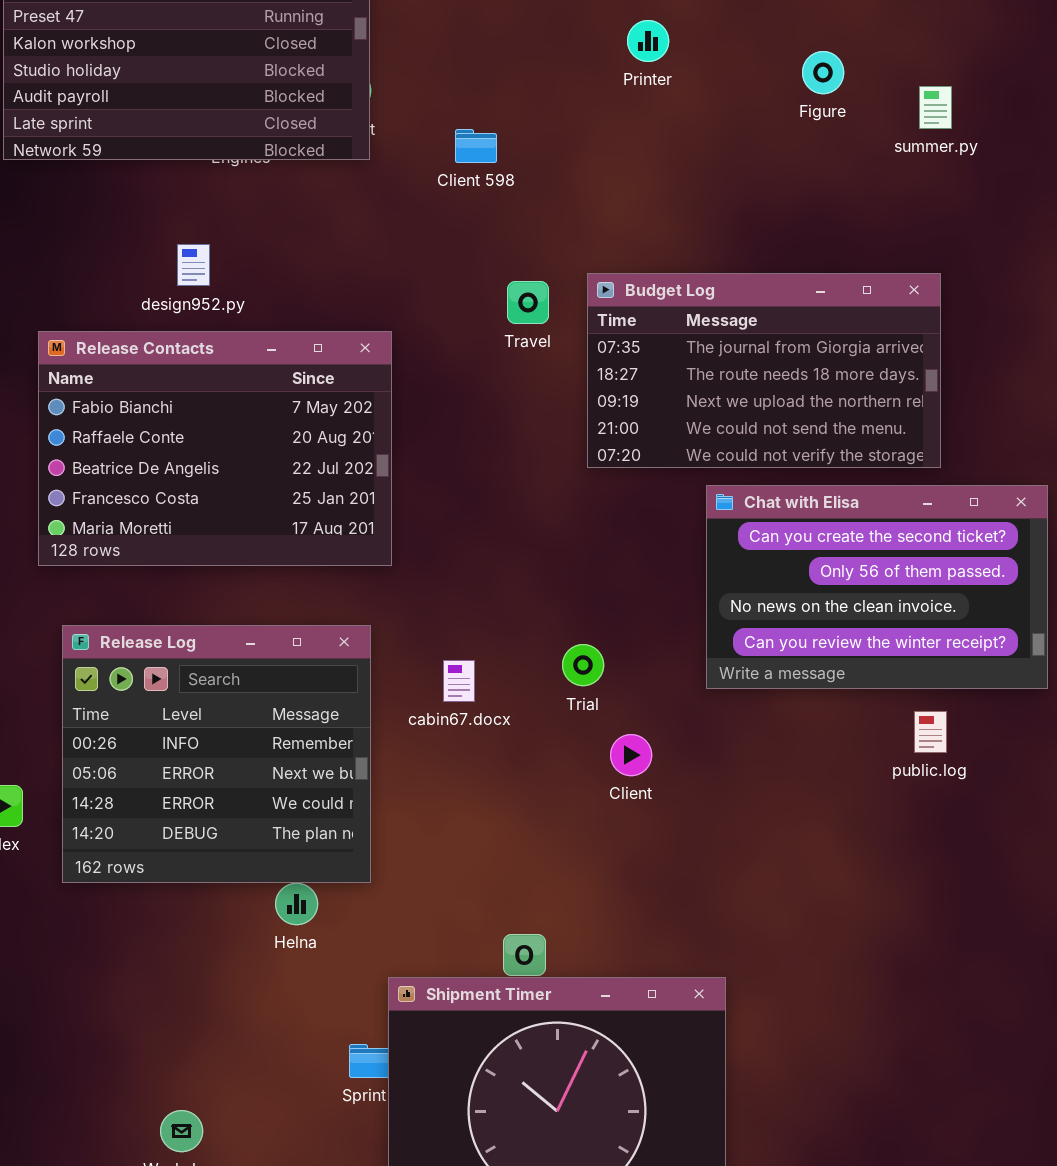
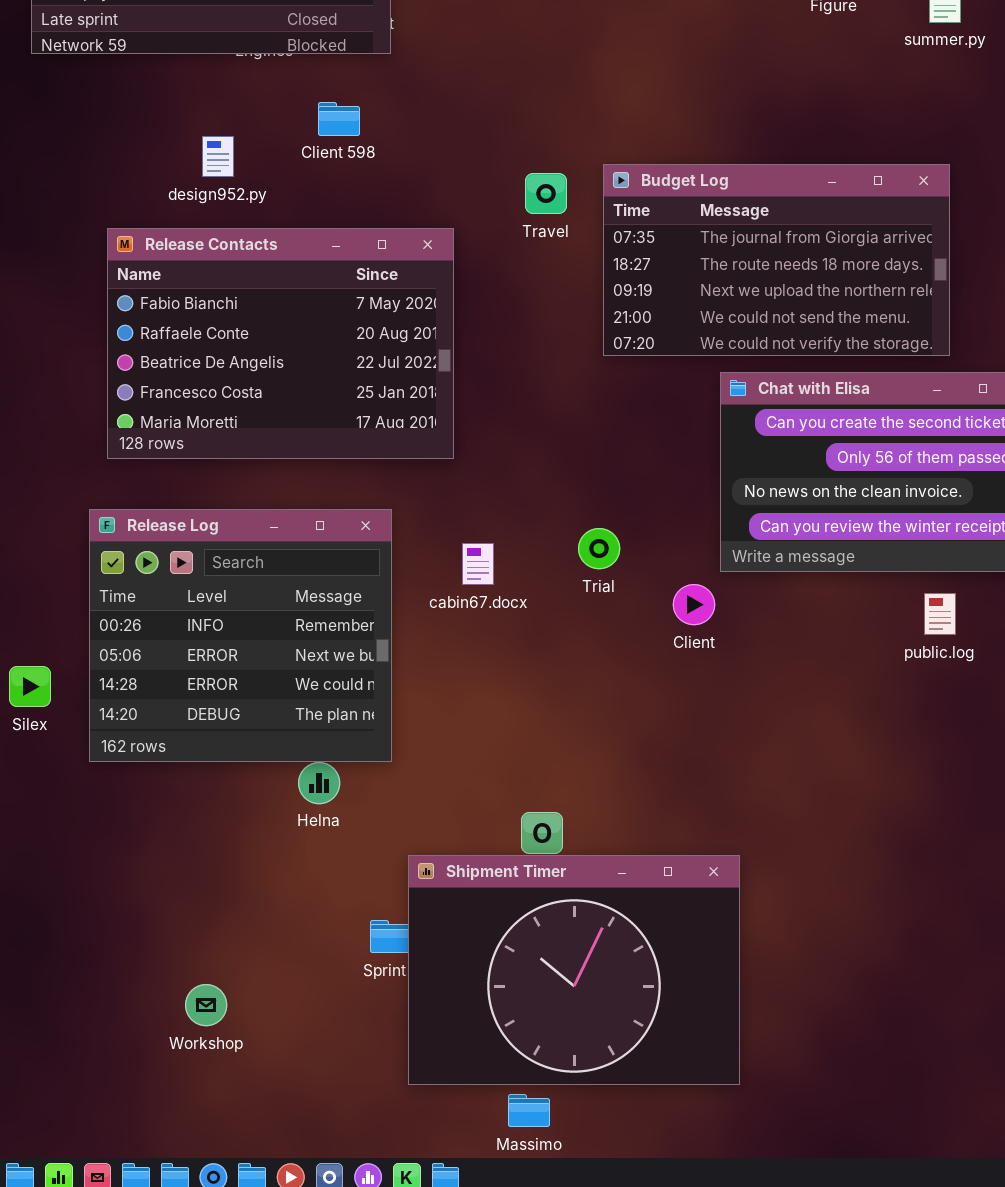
Client 598: [455,129,497,163] -> [318,102,360,136], moved
Release Contacts: [38,331,392,566] -> [107,228,454,459], moved
Client: [610,734,652,776] -> [673,584,715,625], moved

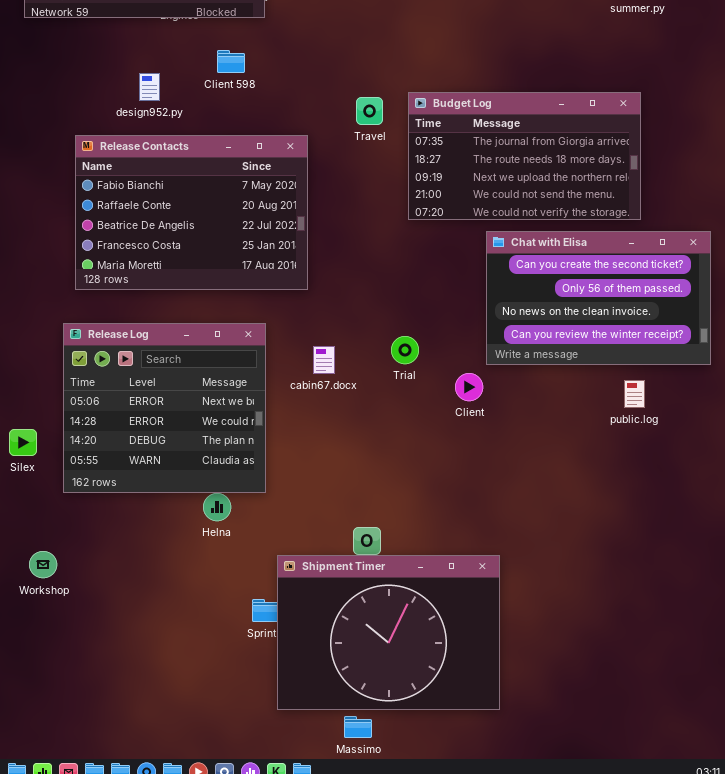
Release Log: [89,509,392,762] -> [63,323,266,493], scrolled down 1 row
Workshop: [185,984,227,1026] -> [29,551,57,578], moved

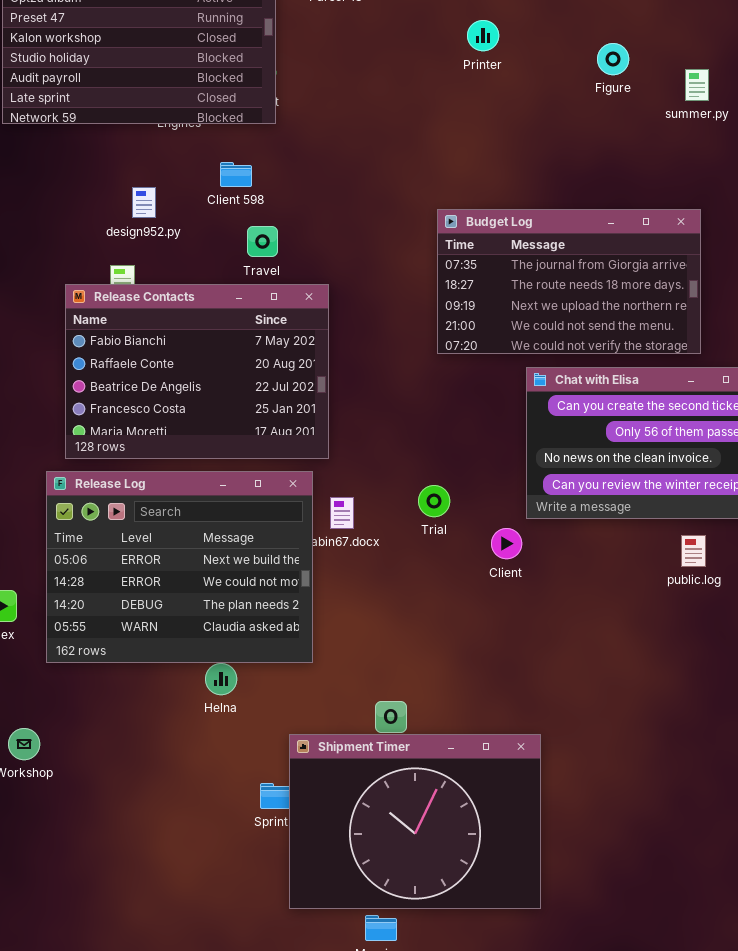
Travel: [356,97,383,125] -> [247,226,278,257], moved
Release Contacts: [75,135,308,290] -> [65,284,329,459], moved
Release Log: [63,323,266,493] -> [46,471,313,663], resized

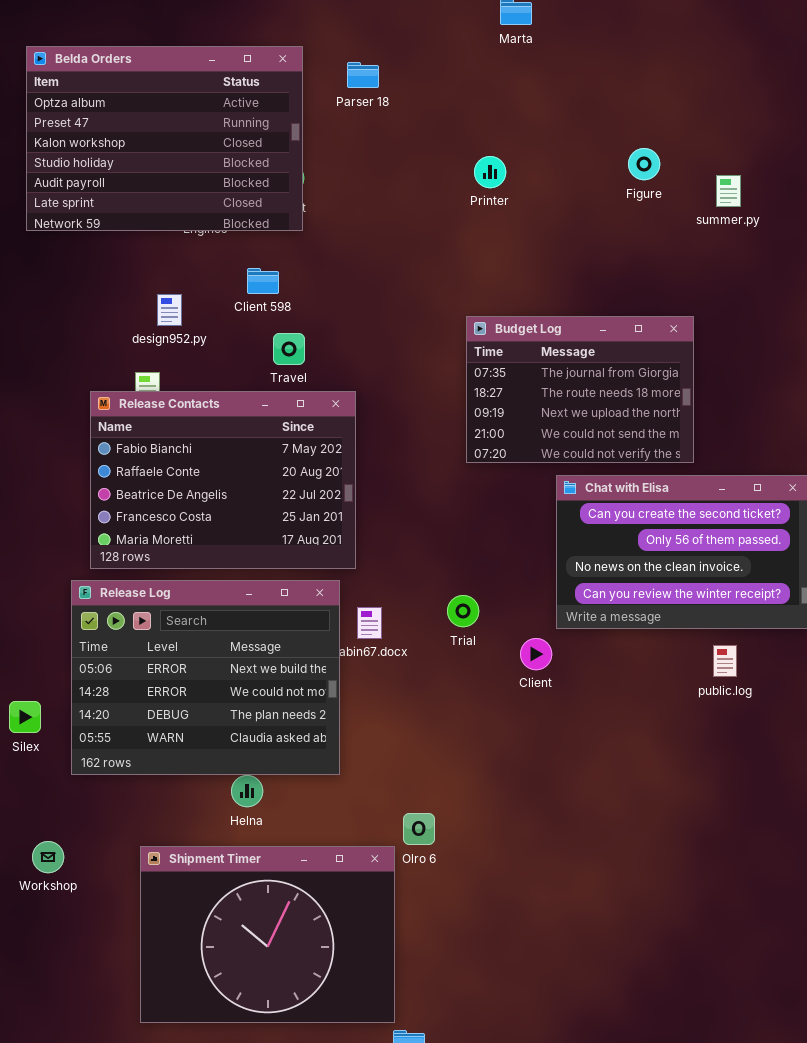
Printer: [467,20,499,51] -> [474,156,506,188], moved
Budget Log: [437,209,701,354] -> [466,316,694,463], resized
Shipment Timer: [289,734,541,909] -> [140,846,395,1023], moved

